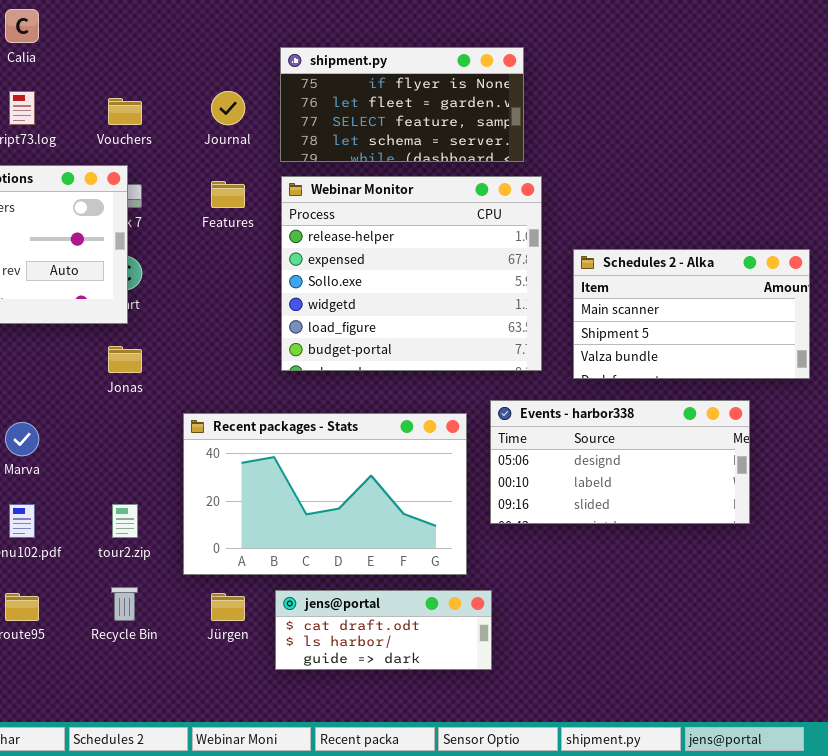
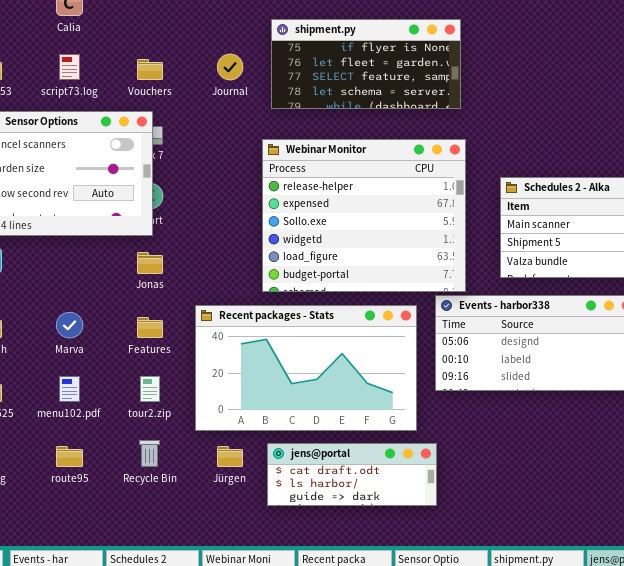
Webinar Monitor: [281,176,542,371] -> [262,139,466,292], moved
Features: [211,181,245,208] -> [137,317,163,338], moved

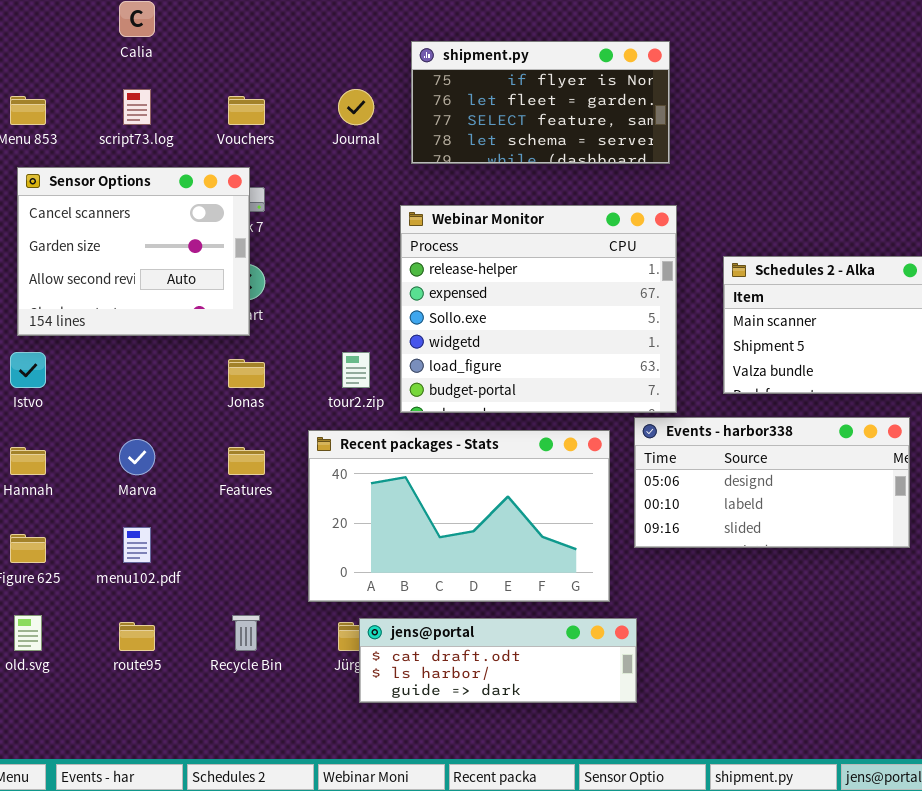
tour2.zip: [140,376,160,402] -> [342,352,370,388], moved
jens@portal: [267,443,437,506] -> [359,618,637,703], resized

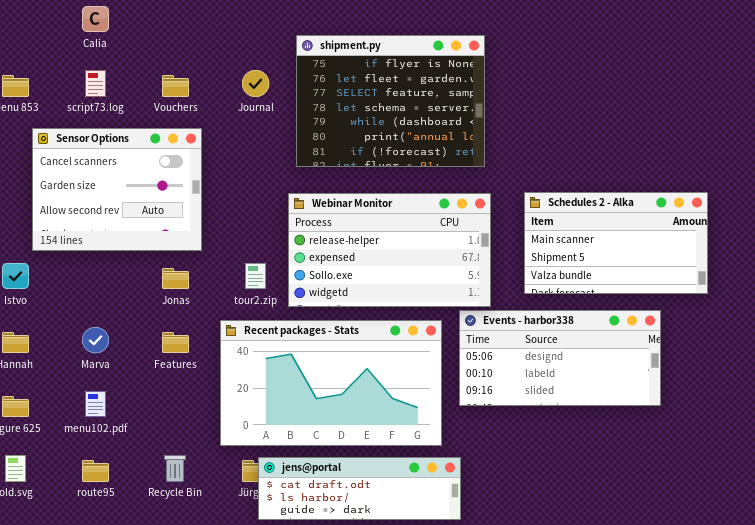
shipment.py: [411,41,670,164] -> [296,35,485,167], resized
Sensor Options: [17,167,250,336] -> [32,128,202,251], moved
Webinar Monitor: [400,205,677,413] -> [288,193,491,307], resized

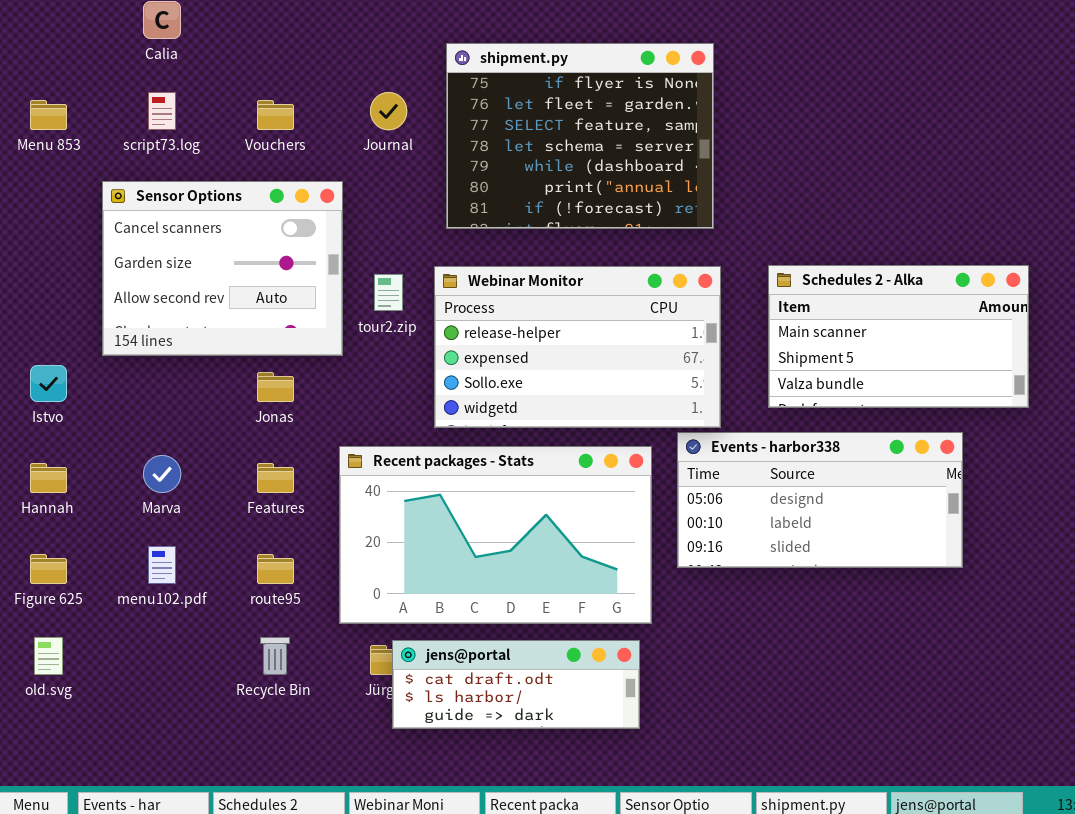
Sensor Options: [32,128,202,251] -> [102,181,343,356], moved
tour2.zip: [245,263,266,289] -> [374,274,403,311], moved
jens@portal: [258,457,461,520] -> [392,640,640,729], resized
route95: [82,460,109,482] -> [257,554,294,584], moved

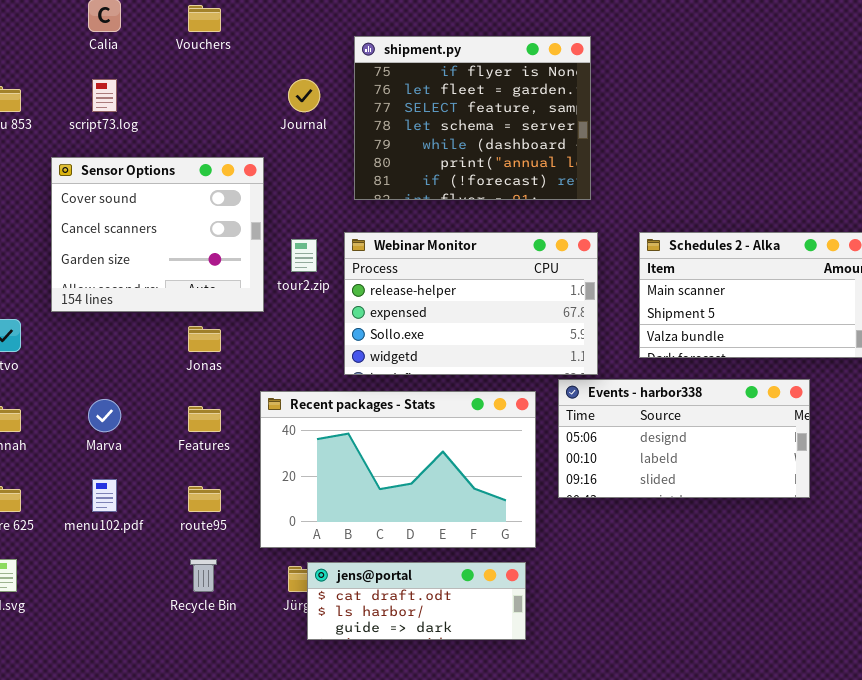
Vouchers: [257,100,294,130] -> [188,5,221,32], moved
Sensor Options: [102,181,343,356] -> [51,157,264,312], scrolled up 1 row

